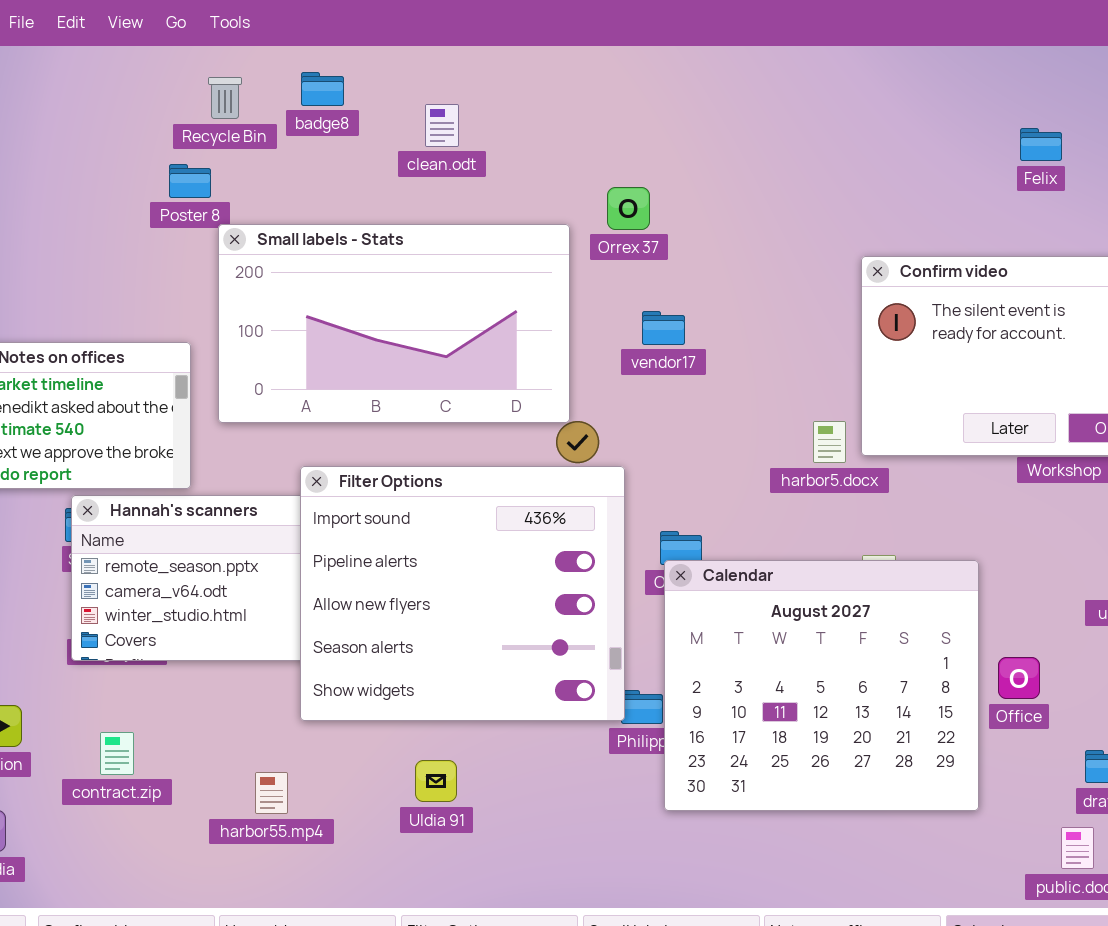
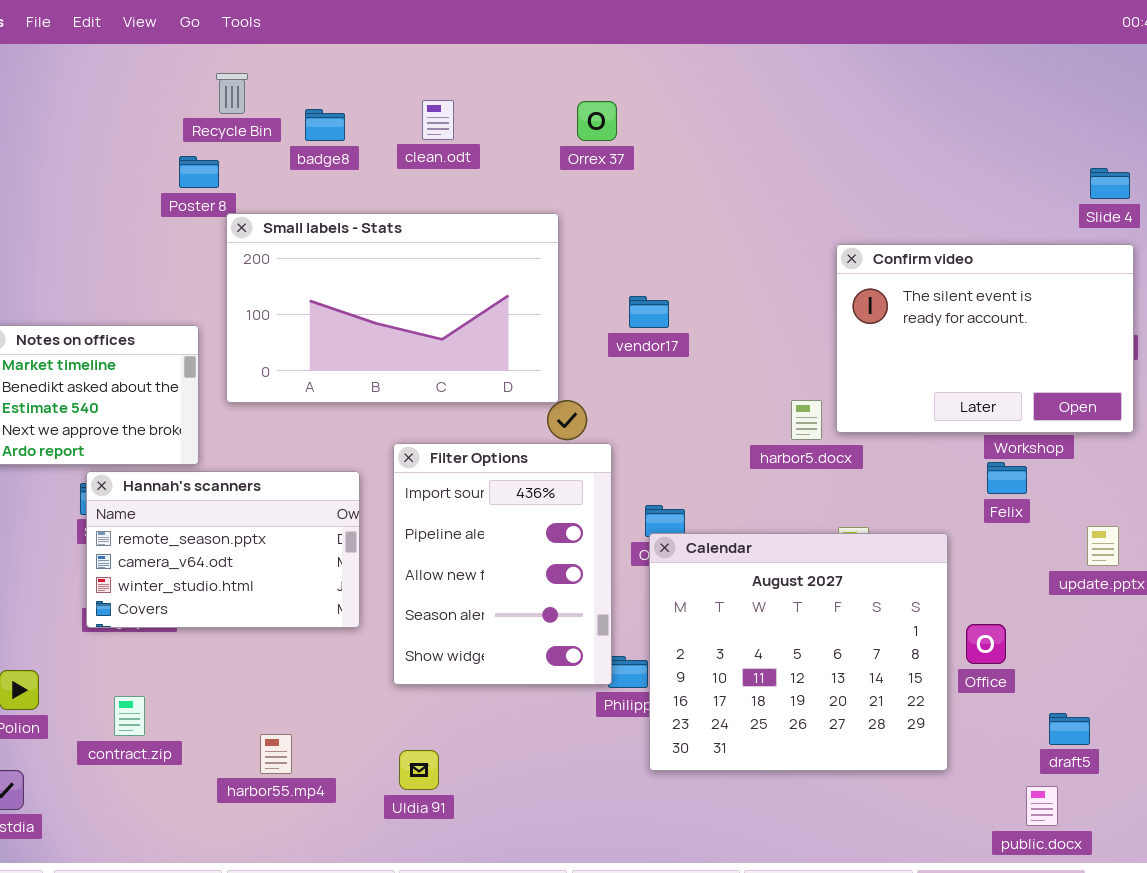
badge8: [301,72,344,106] -> [305,109,345,141], moved
Felix: [1020,128,1062,161] -> [987,462,1027,494], moved
Orrex 37: [607,187,650,230] -> [577,101,617,141], moved
Filter Options: [300,466,625,721] -> [393,443,612,685], resized
Uldia 91: [415,760,457,802] -> [399,750,439,790], moved

